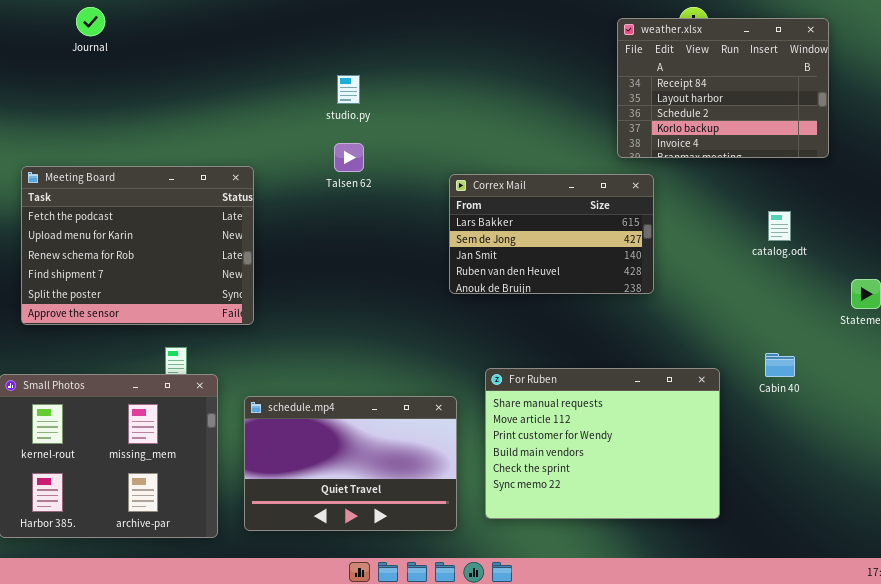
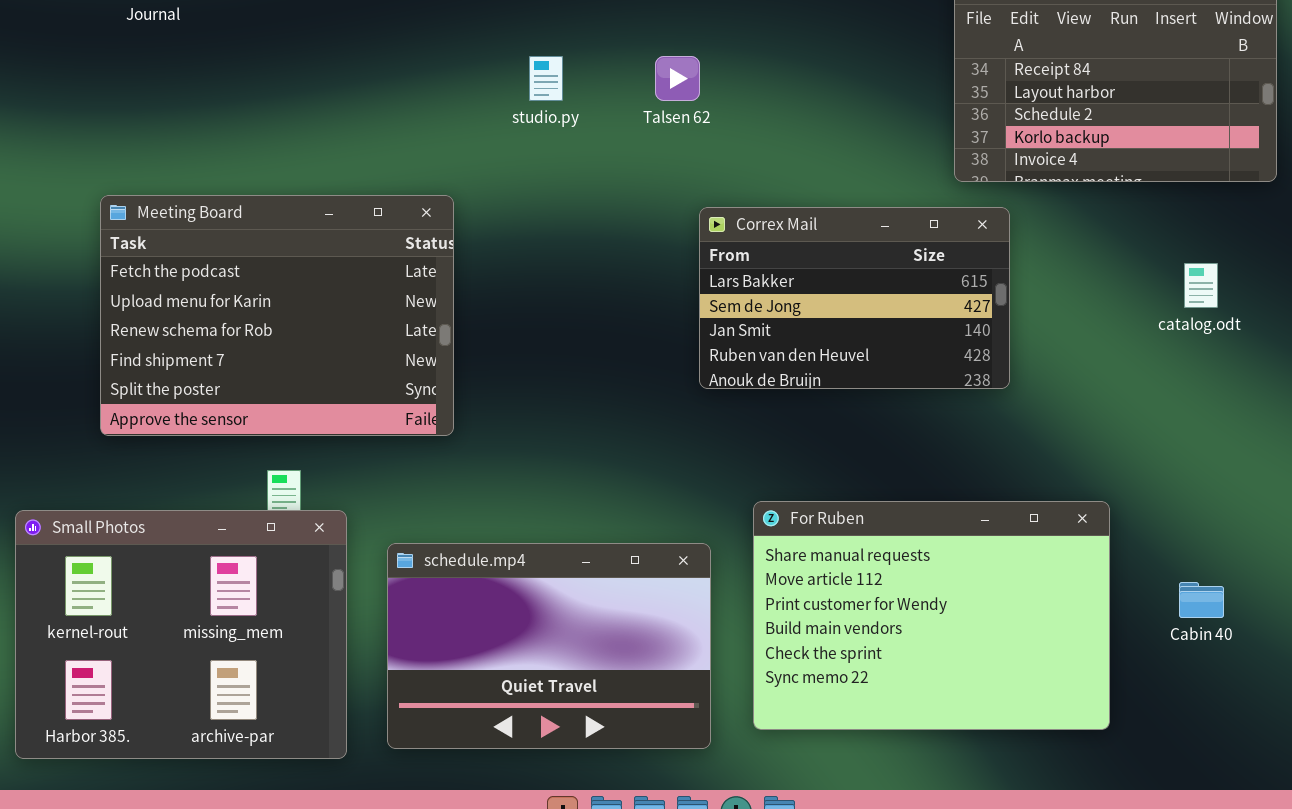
Talsen 62: [334,143,364,172] -> [655,56,700,101], moved
Meeting Board: [21,166,254,325] -> [100,195,454,436], moved
Cabin 40: [765,353,795,377] -> [1179,582,1224,618], moved

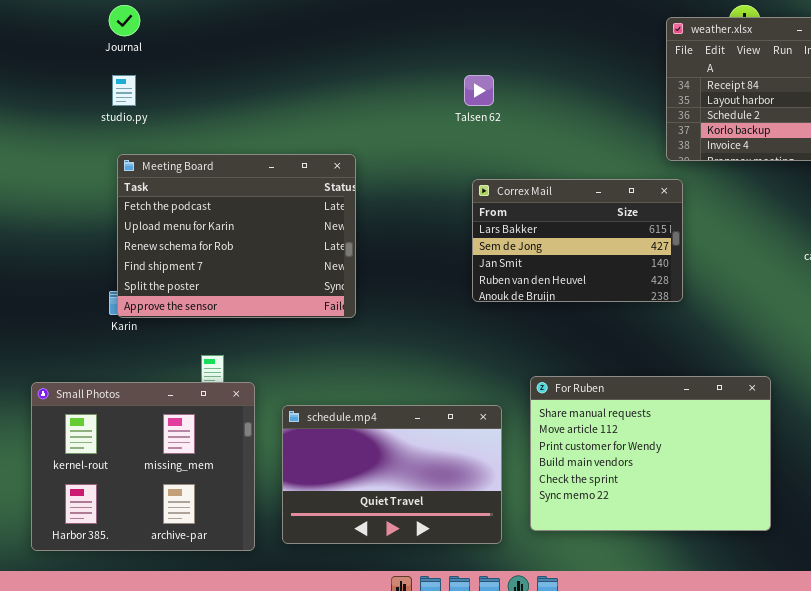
studio.py: [529,56,563,101] -> [112,75,136,106], moved
Meeting Board: [100,195,454,436] -> [117,154,356,318], moved
Correx Mail: [699,207,1010,389] -> [472,179,683,302], moved

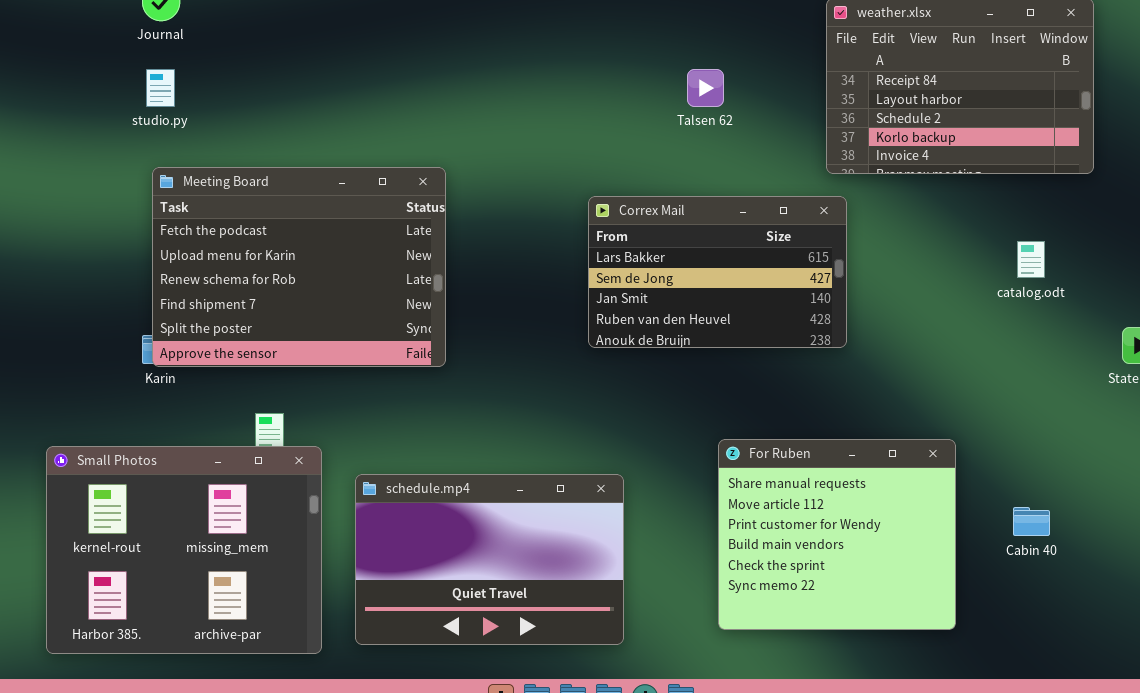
Talsen 62: [464,75,494,106] -> [687,69,724,107], moved
For Ruben: [530,376,771,531] -> [718,439,956,630], resized

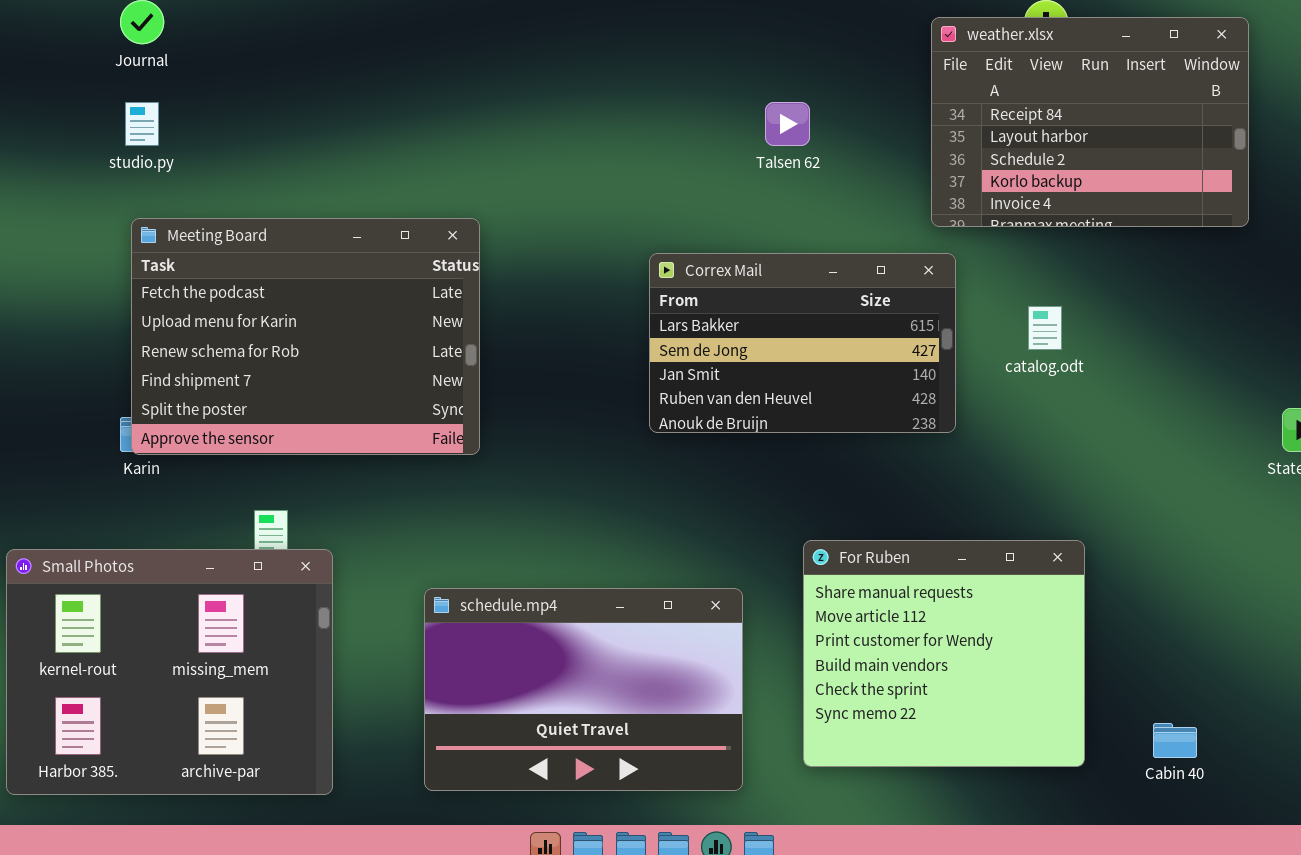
catalog.odt: [1017,241,1045,278] -> [1028,306,1062,350], moved
schedule.mp4: [355,474,624,645] -> [424,588,743,791], moved
Cabin 40: [1013,507,1050,536] -> [1153,723,1197,758], moved

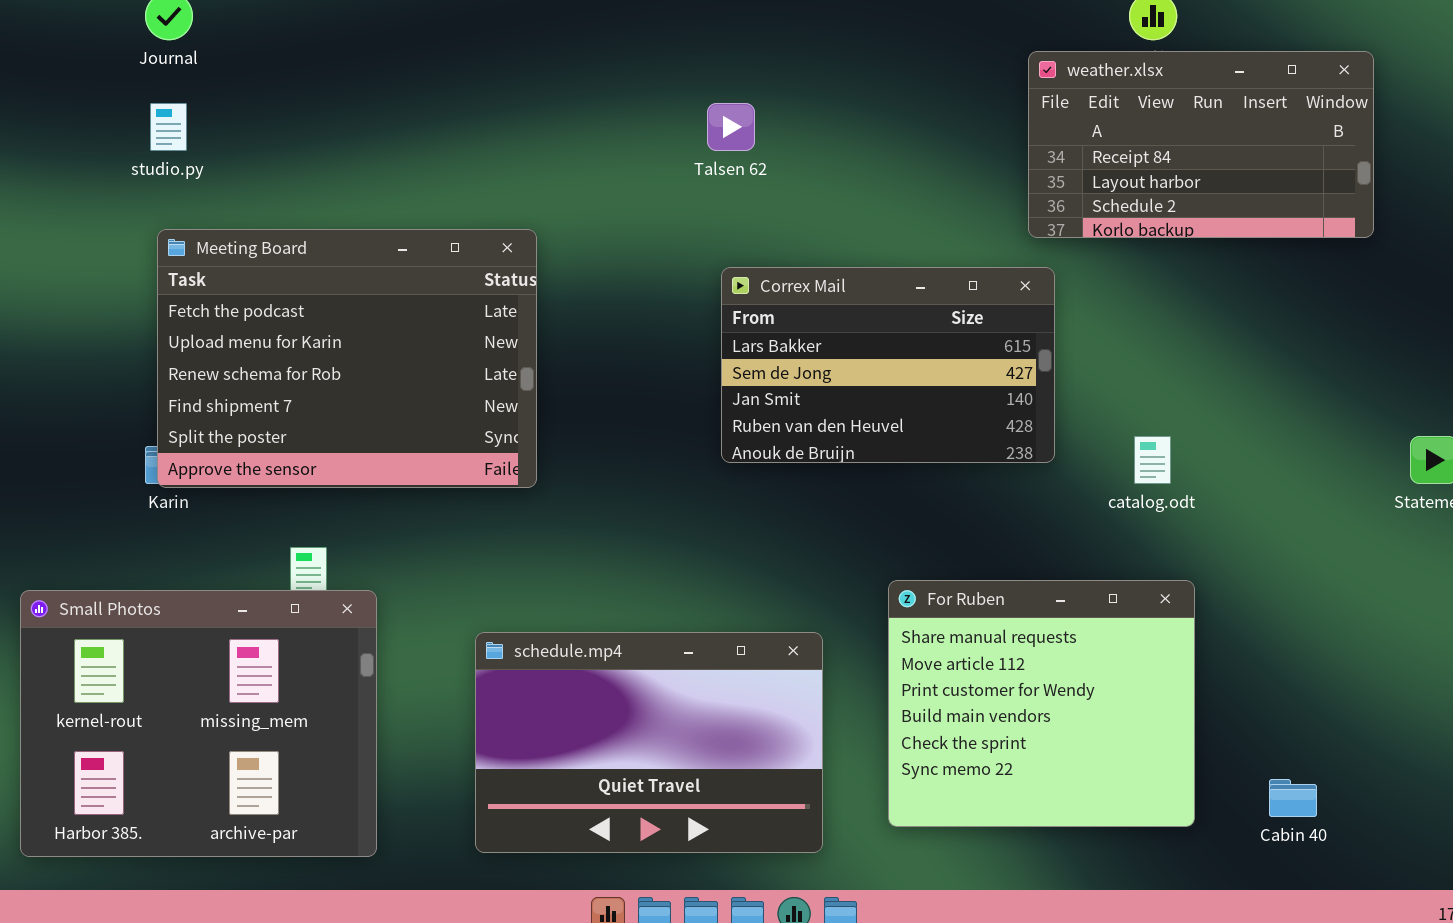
weather.xlsx: [931,17,1249,227] -> [1028,51,1374,238], resized
Talsen 62: [765,102,810,146] -> [707,103,755,151], moved
catalog.odt: [1028,306,1062,350] -> [1134,436,1171,484], moved

